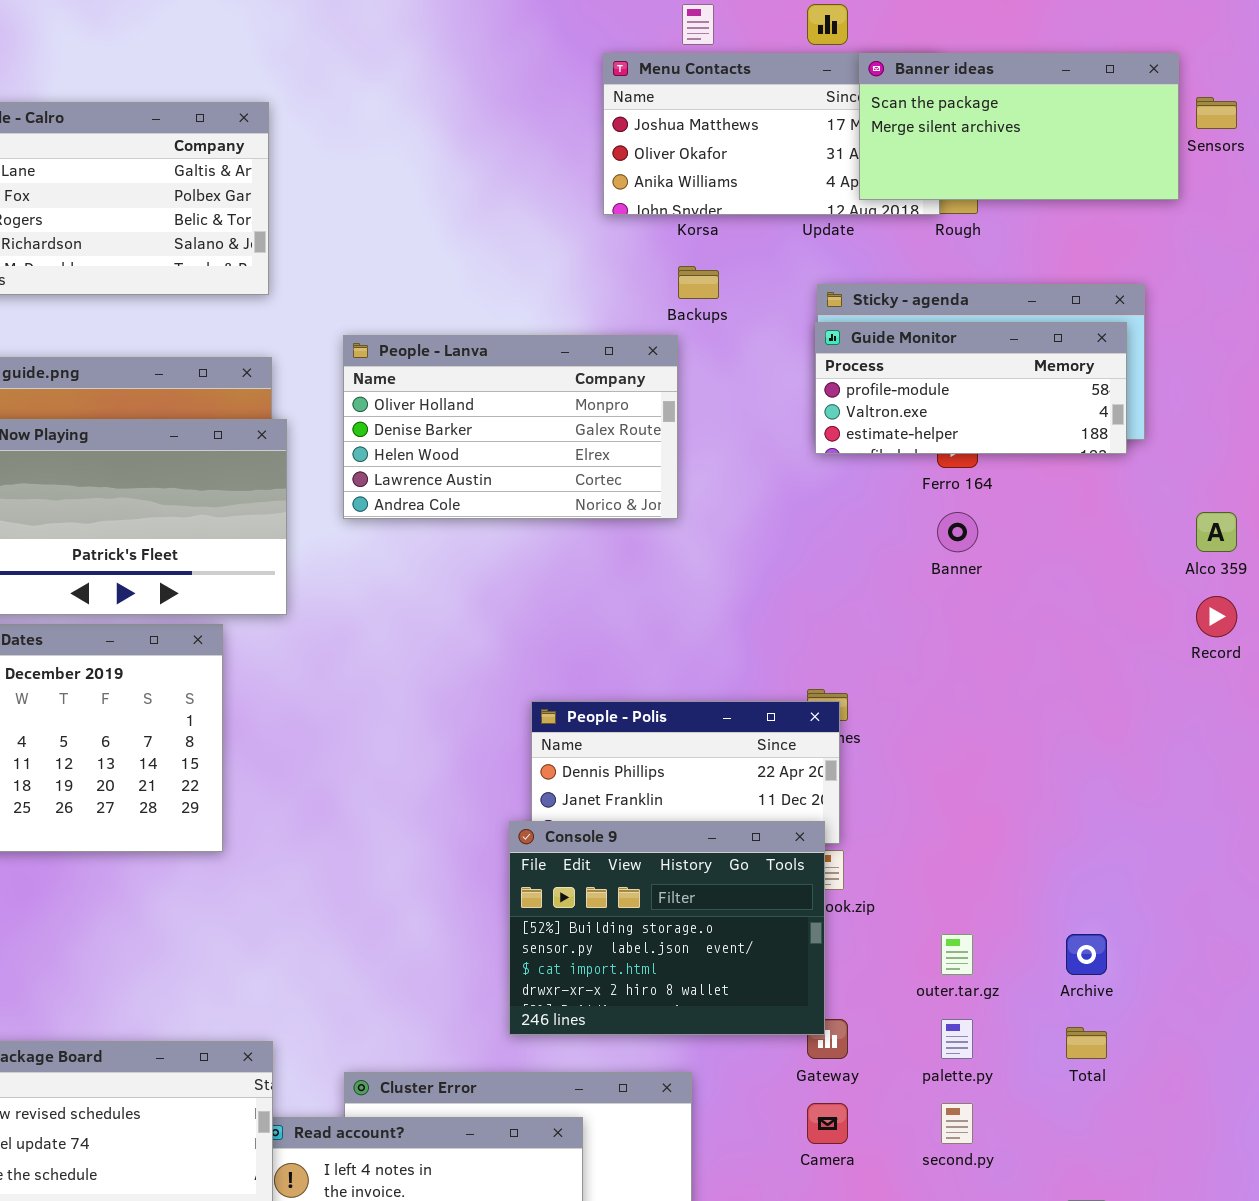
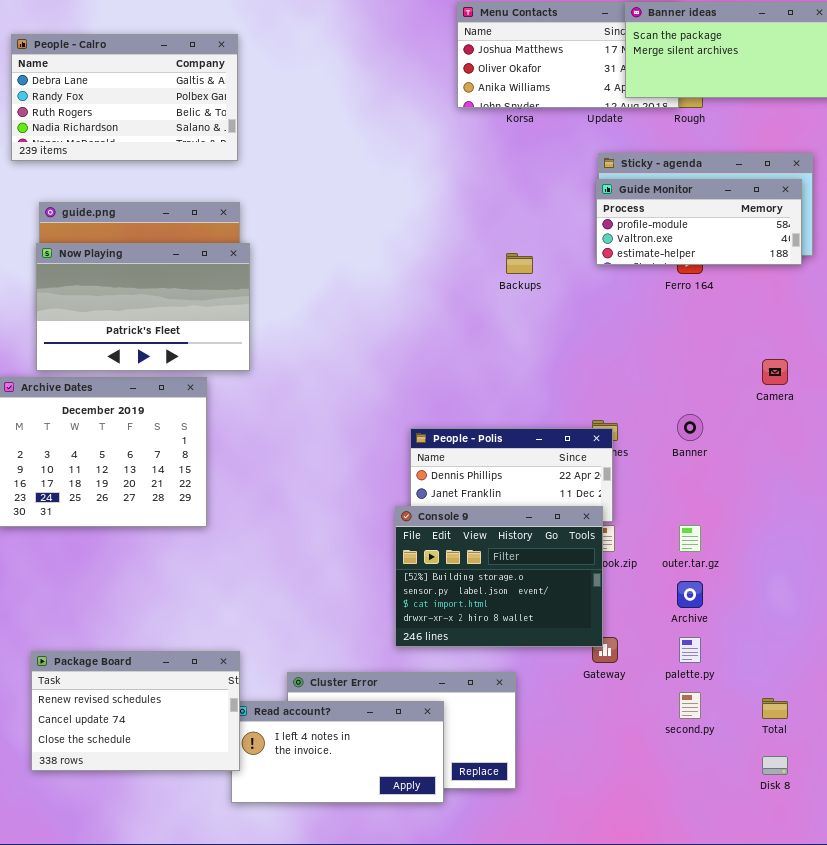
Backups: [678,266,719,299] -> [506,253,533,274], moved
People - Lanva: [343,335,678,519] -> none, closed
Banner: [937,512,978,552] -> [677,414,703,441], moved
outer.tar.gz: [941,934,973,975] -> [679,525,701,552], moved
Archive: [1066,934,1107,975] -> [677,581,703,608], moved
Total: [1066,1027,1107,1059] -> [762,698,788,719], moved
Camera: [807,1103,848,1144] -> [762,359,788,385], moved

